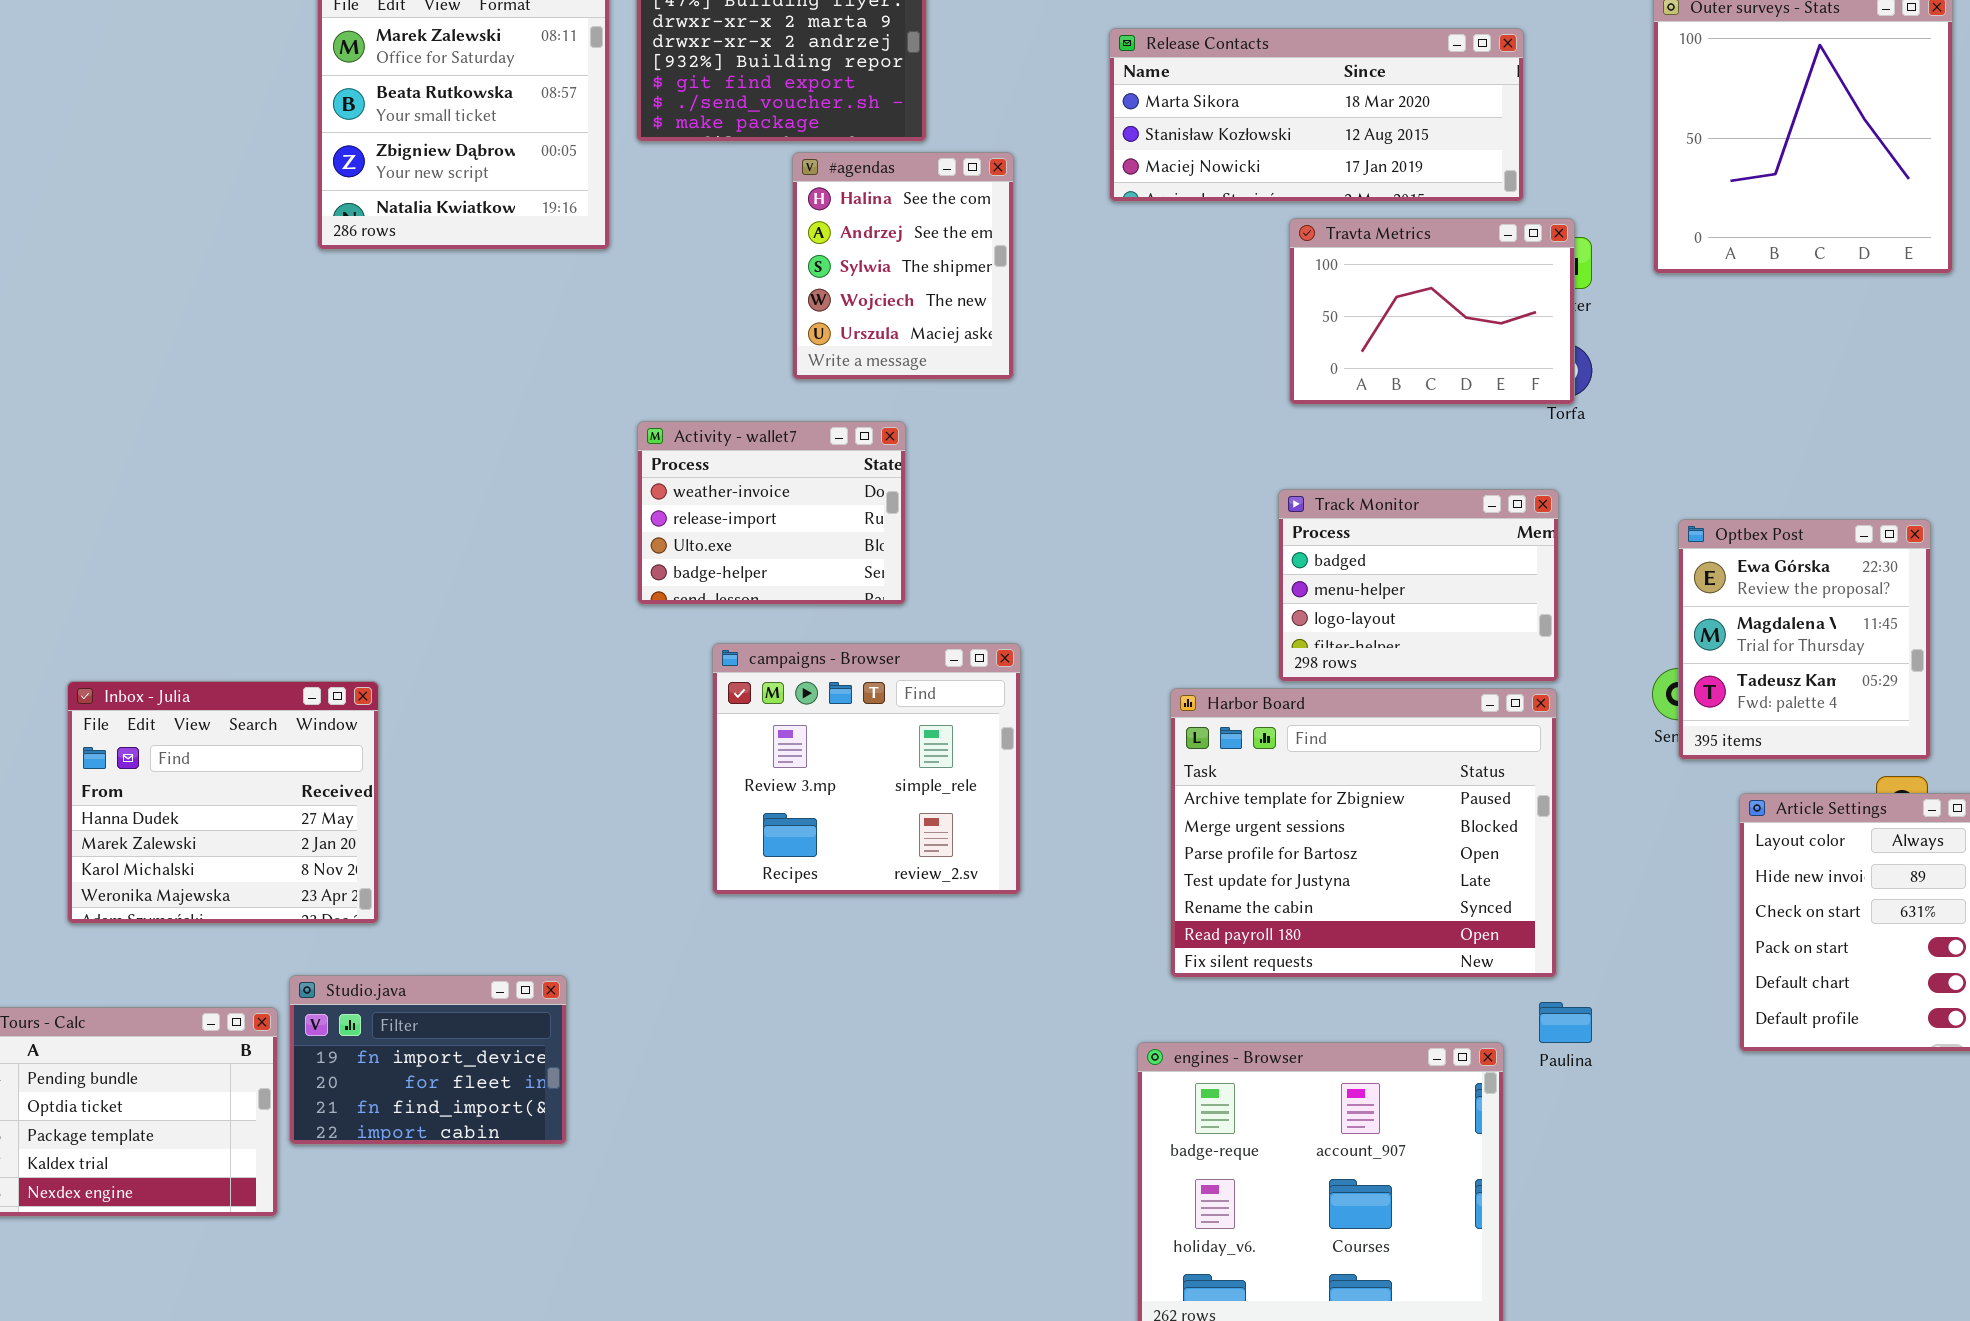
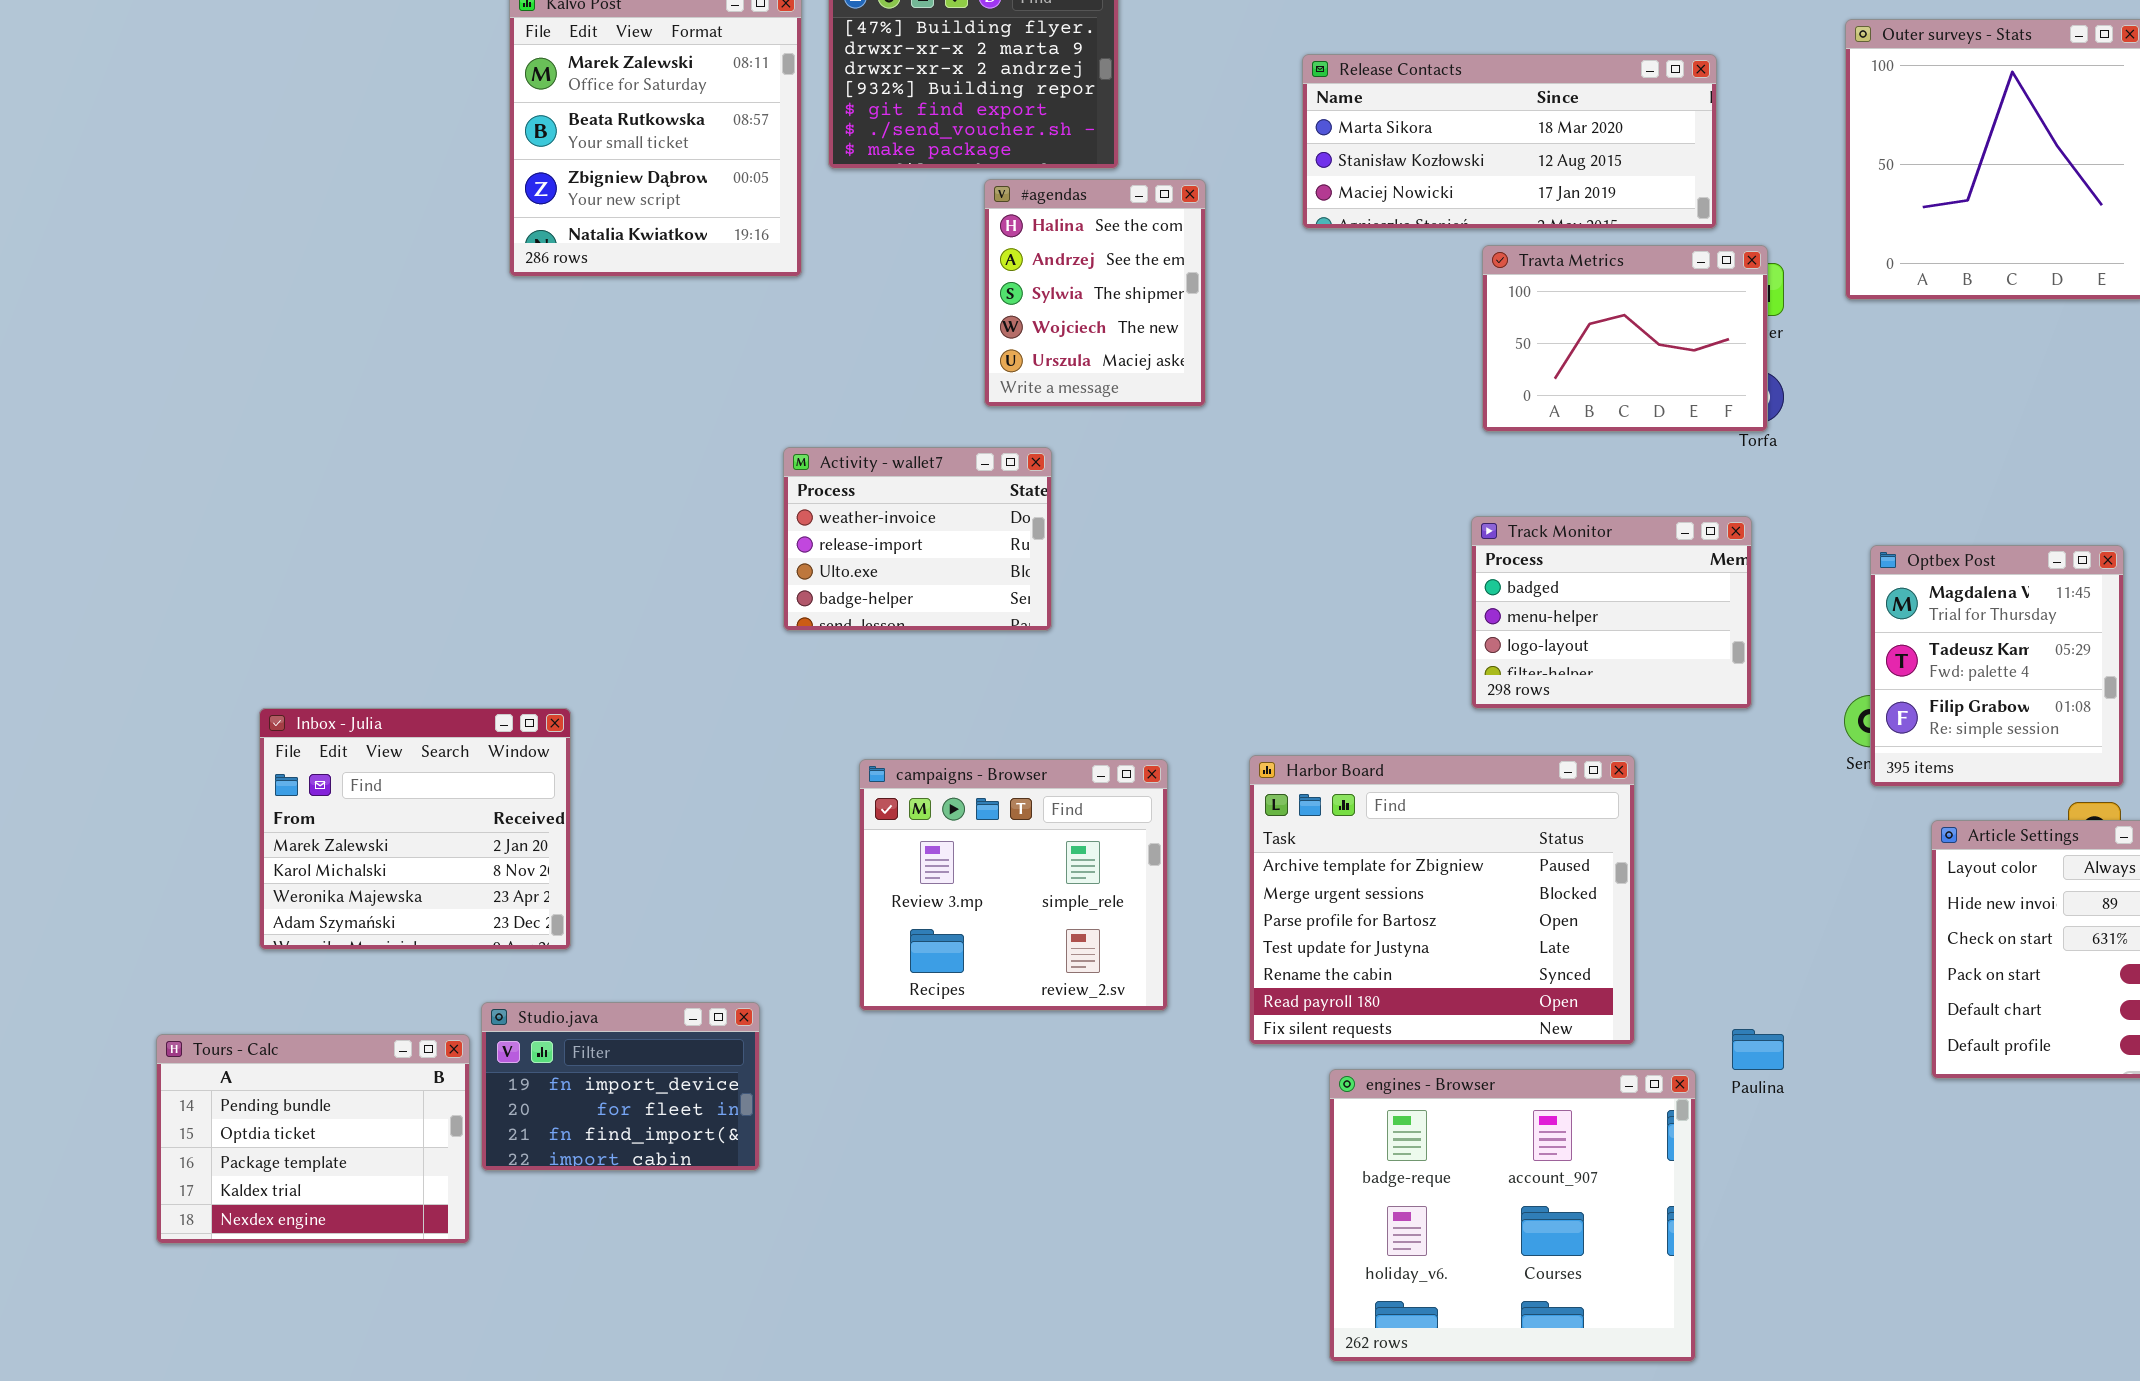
Activity - wallet7: [637,421,906,605] -> [783,447,1052,631], moved
Optbex Post: [1678,519,1931,760] -> [1870,545,2124,787], scrolled down 1 row
campaigns - Browser: [712,643,1021,895] -> [859,759,1168,1011], moved
Inbox - Julia: [67,681,379,924] -> [259,708,571,950], scrolled down 1 row
Harbor Board: [1170,688,1557,978] -> [1249,755,1635,1045], moved

